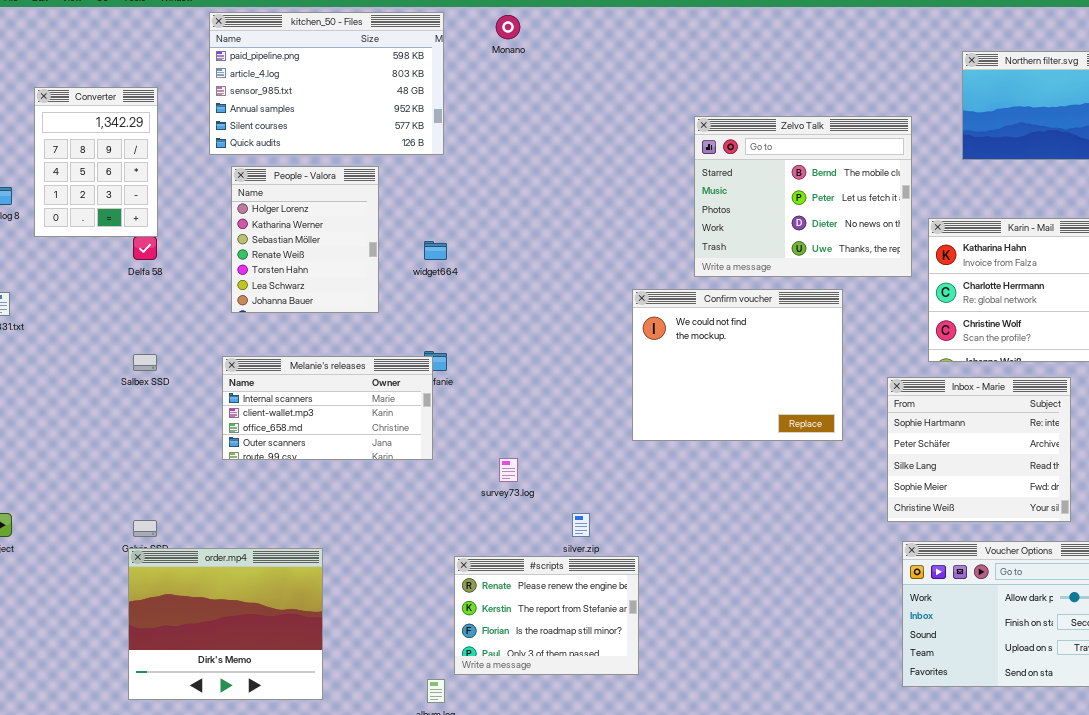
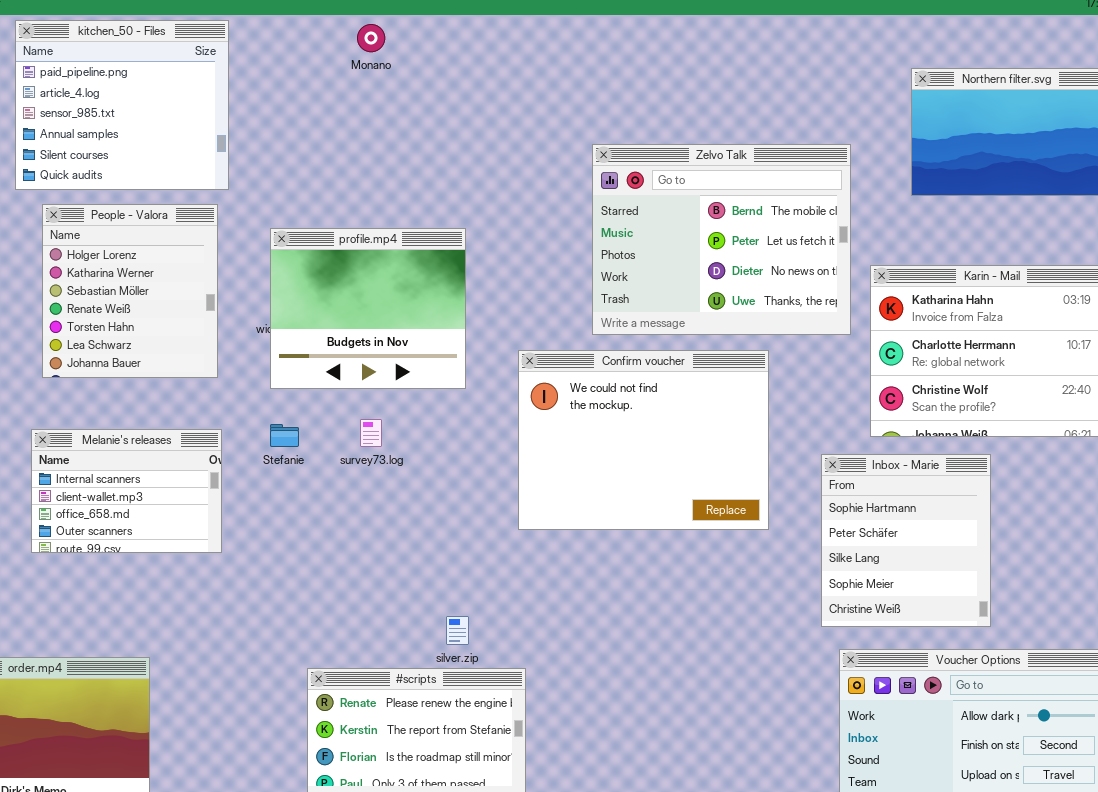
kitchen_50 - Files: [209,12,444,155] -> [15,20,229,190], resized
profile.mp4: none -> [270,228,466,389], opened
Melanie's releases: [222,356,433,460] -> [31,429,222,553], resized
Inbox - Marie: [887,377,1071,522] -> [821,454,991,627], resized
survey73.log: [499,458,518,482] -> [360,419,382,447], moved

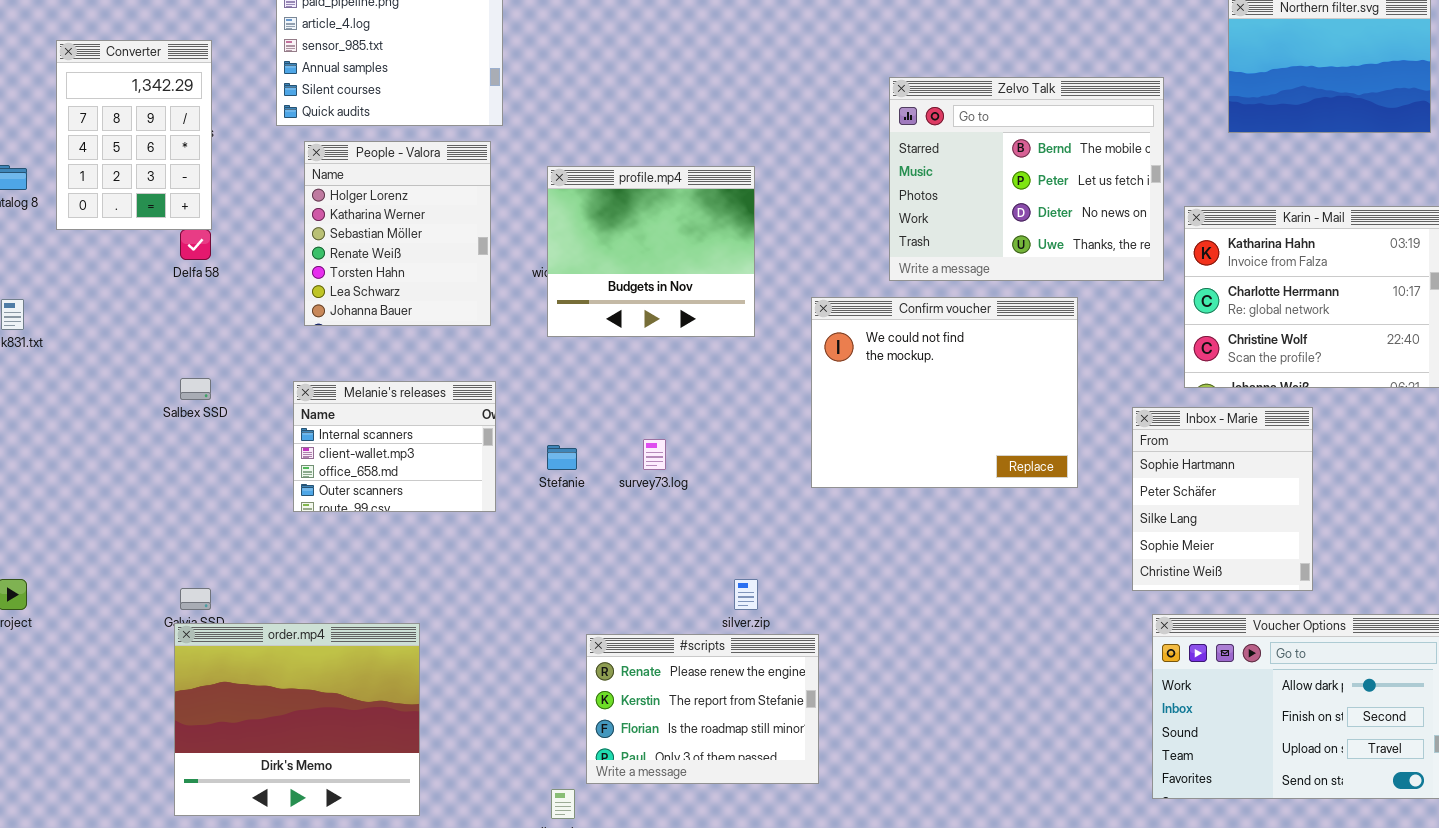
survey73.log: [360,419,382,447] -> [643,439,666,470], moved
Stefanie: [270,424,299,447] -> [547,445,577,470], moved

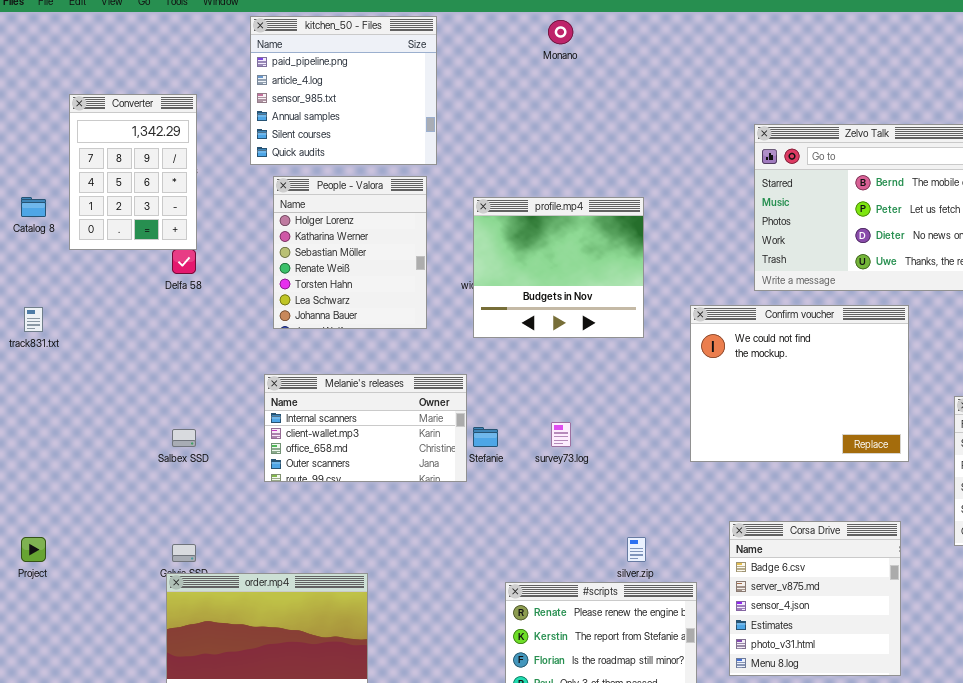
Salbex SSD: [180,378,211,400] -> [172,429,196,447], moved
Melanie's releases: [293,381,496,512] -> [264,374,467,482], resized
Corsa Drive: none -> [729,521,901,676], opened

